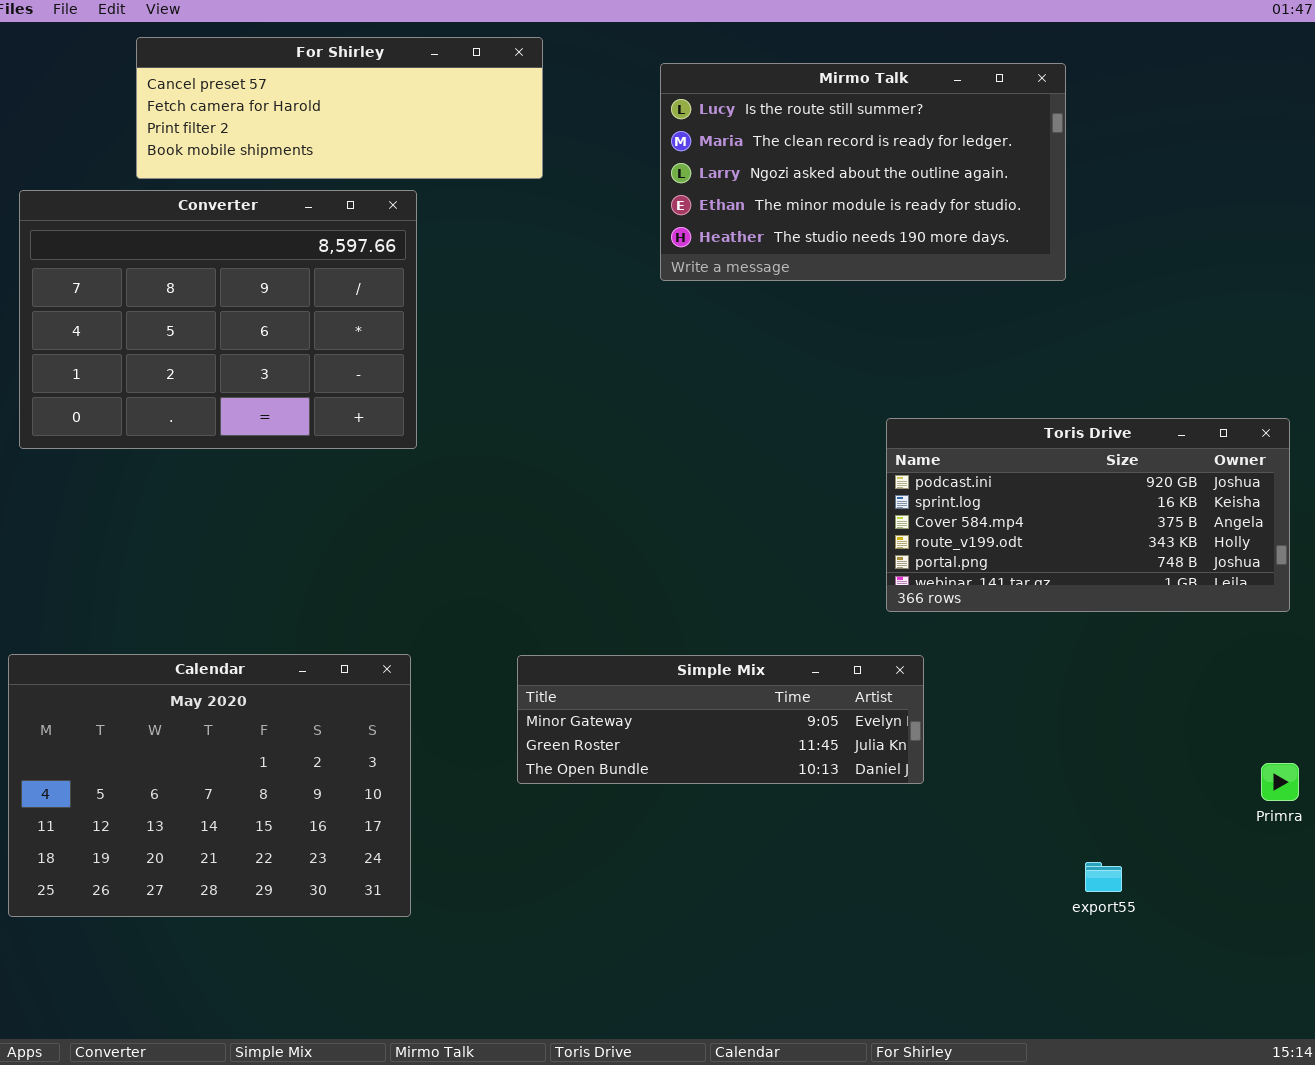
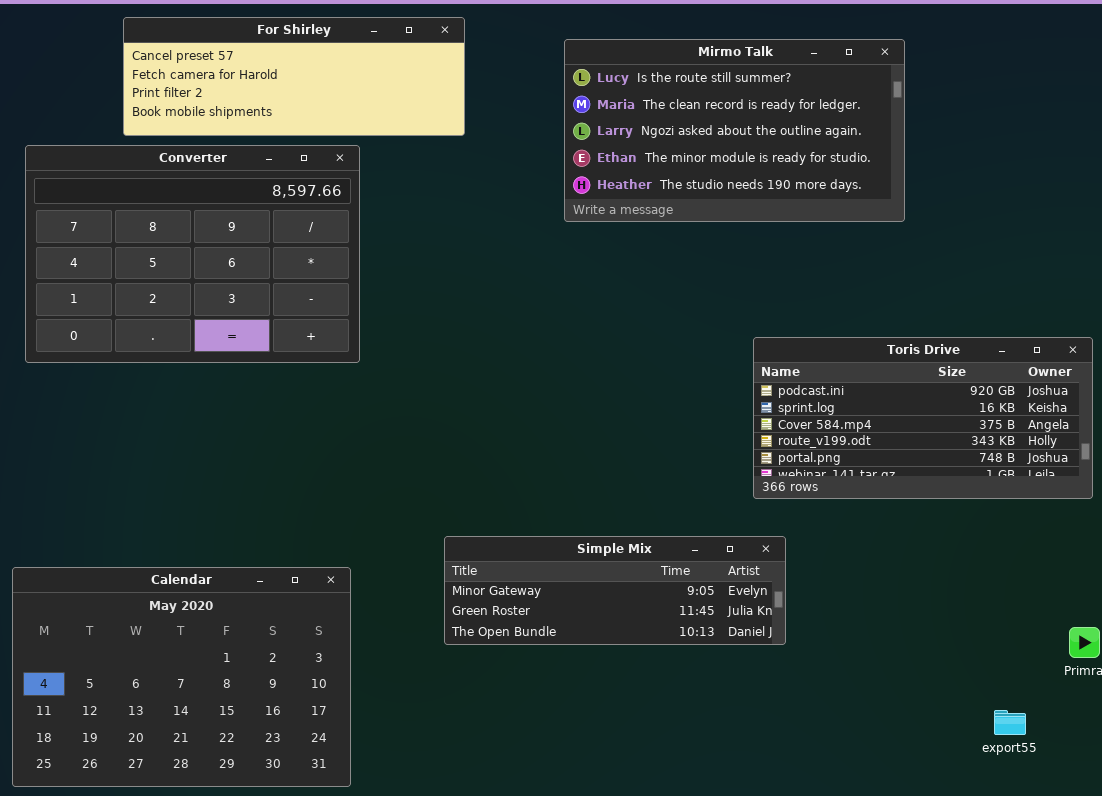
Calendar: [8,654,411,917] -> [12,567,351,787], moved
export55: [1085,862,1122,892] -> [994,710,1026,735], moved

